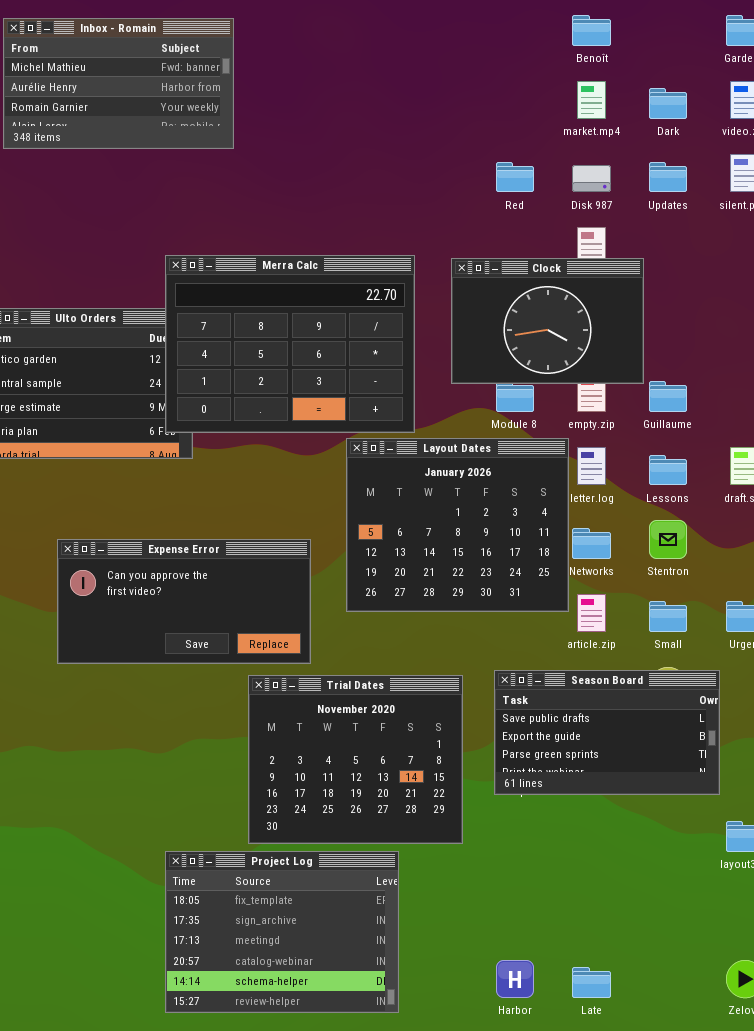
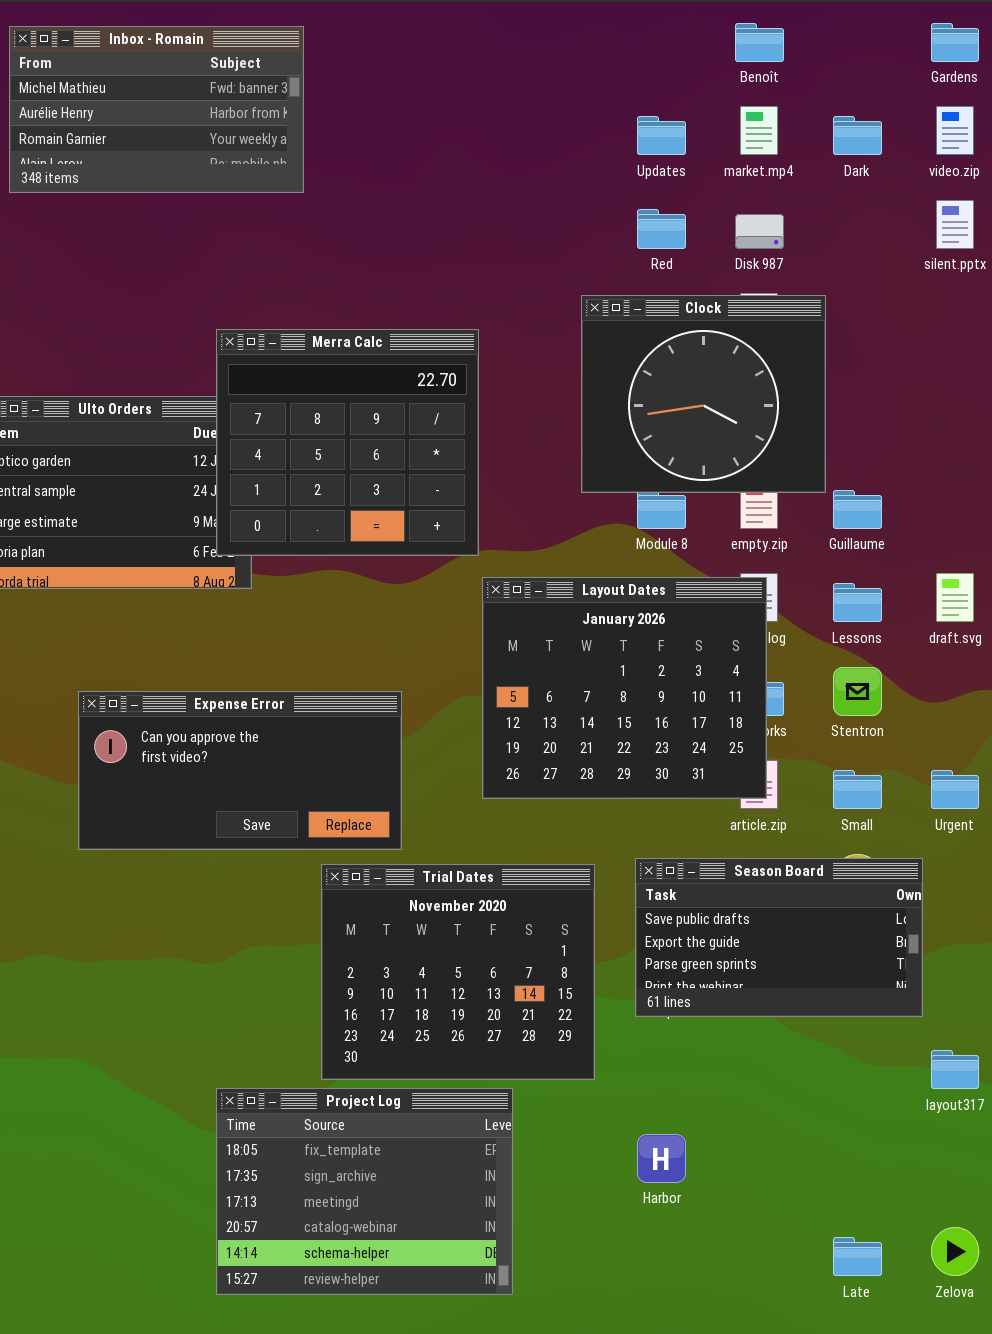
Updates: [649,162,687,192] -> [637,116,686,155], moved
Merra Calc: [165,255,415,433] -> [216,329,479,556], resized
Clock: [451,258,644,384] -> [581,295,826,493], resized
Layout Dates: [346,438,569,612] -> [482,577,767,799], moved
Harbor: [496,960,534,998] -> [637,1134,686,1183], moved
Late: [572,967,611,998] -> [833,1237,882,1276], moved

